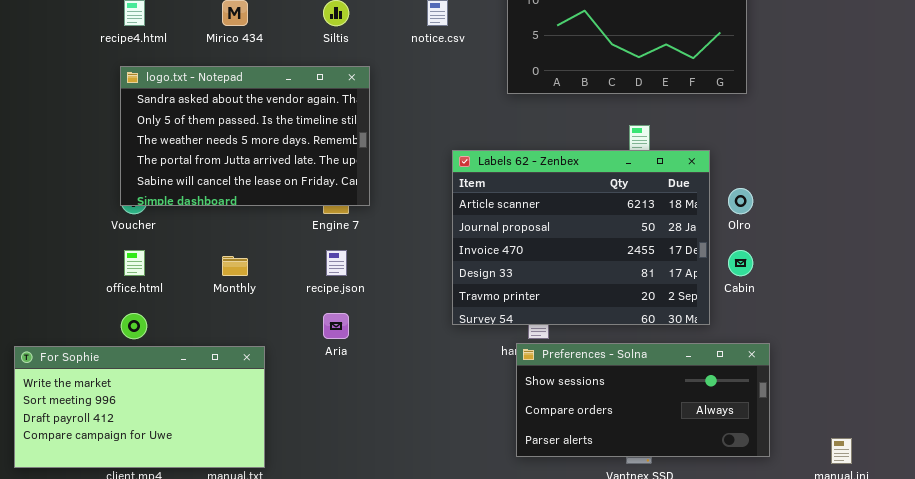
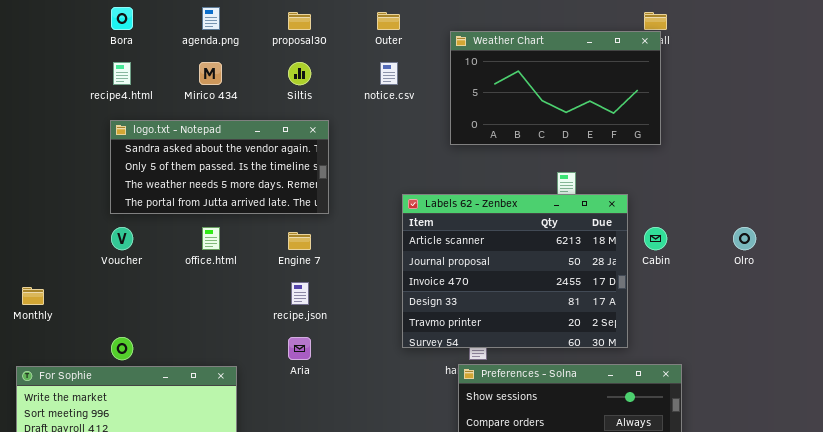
logo.txt - Notepad: [120,66,370,206] -> [110,120,329,214], resized
Olro: [728,188,753,214] -> [733,227,756,250], moved
office.html: [124,250,145,276] -> [202,227,220,250], moved
Cabin: [728,250,753,276] -> [644,227,667,250], moved
Monthly: [222,256,248,276] -> [22,287,44,305], moved

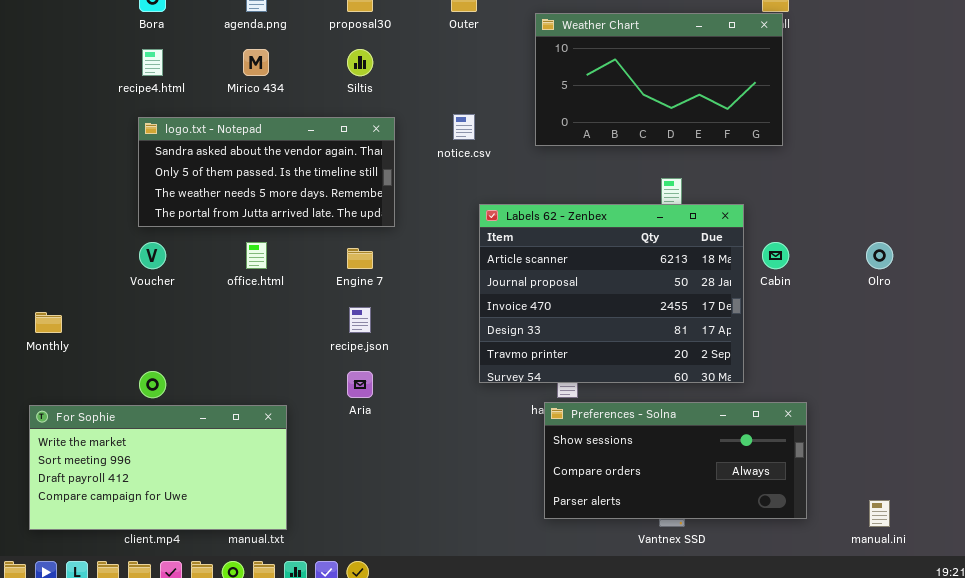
notice.csv: [380,62,398,85] -> [453,114,475,140], moved

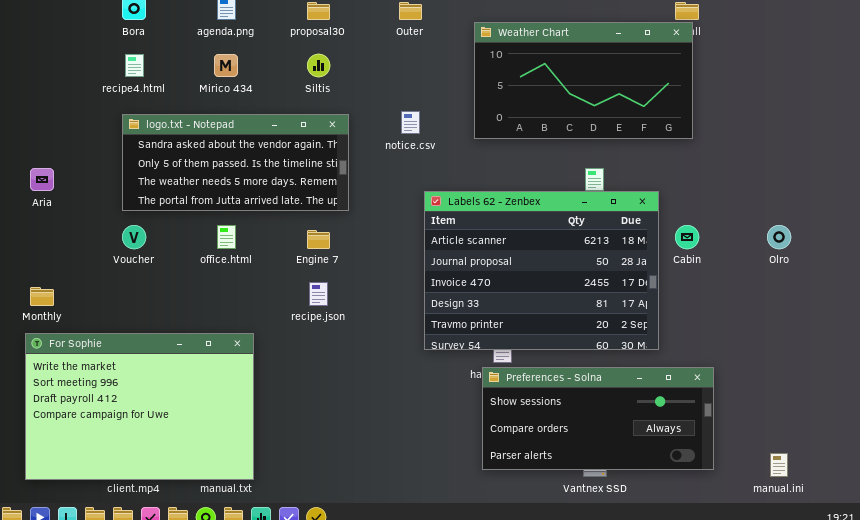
Aria: [347,371,373,398] -> [30,168,54,191], moved
For Sophie: [29,405,287,530] -> [25,333,254,480], resized

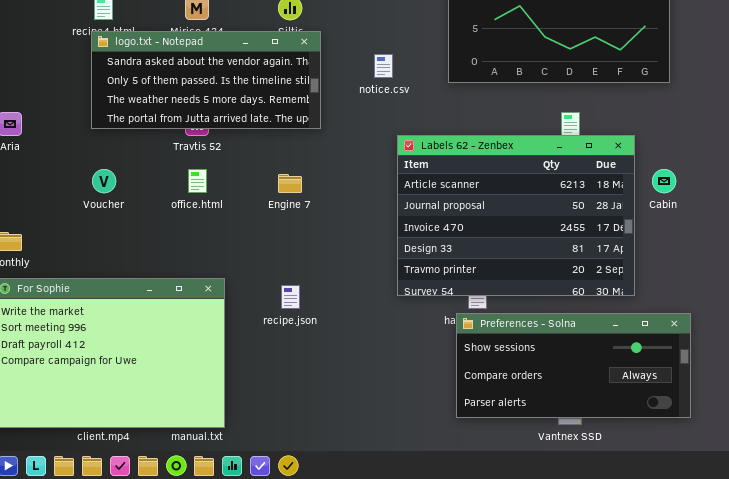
logo.txt - Notepad: [122,114,349,211] -> [91,31,321,129], moved
recipe.json: [309,282,328,306] -> [281,285,300,309], moved

